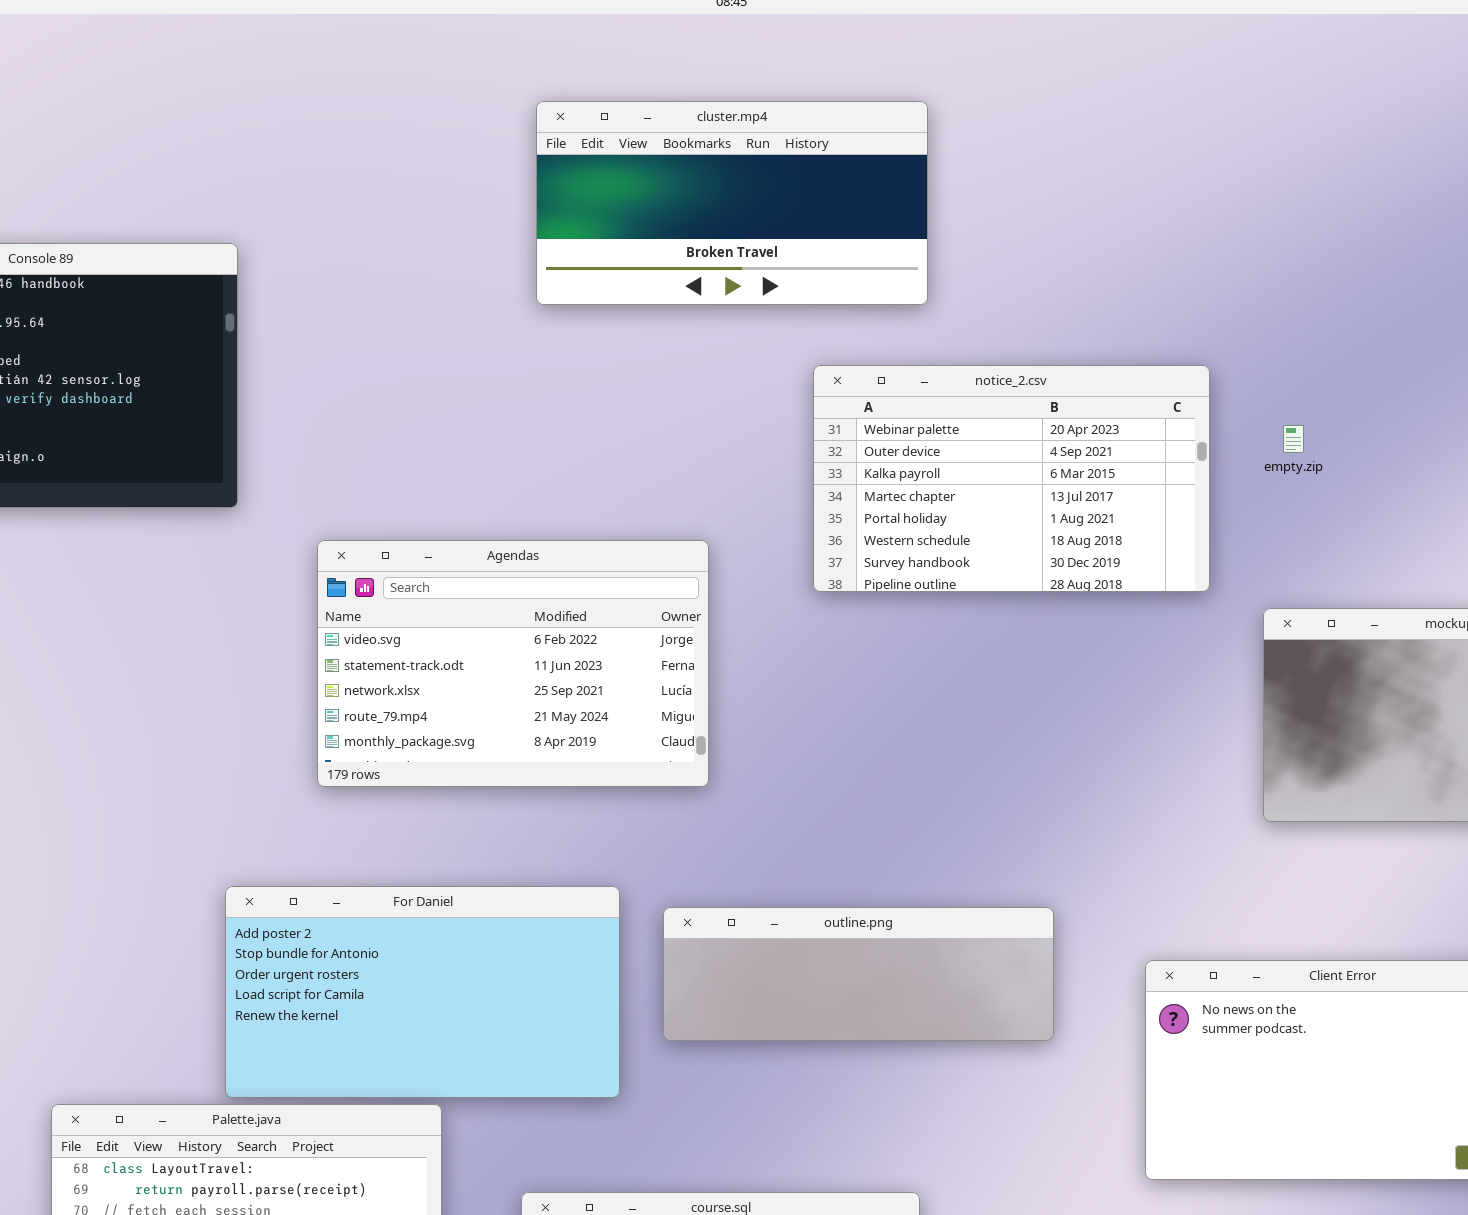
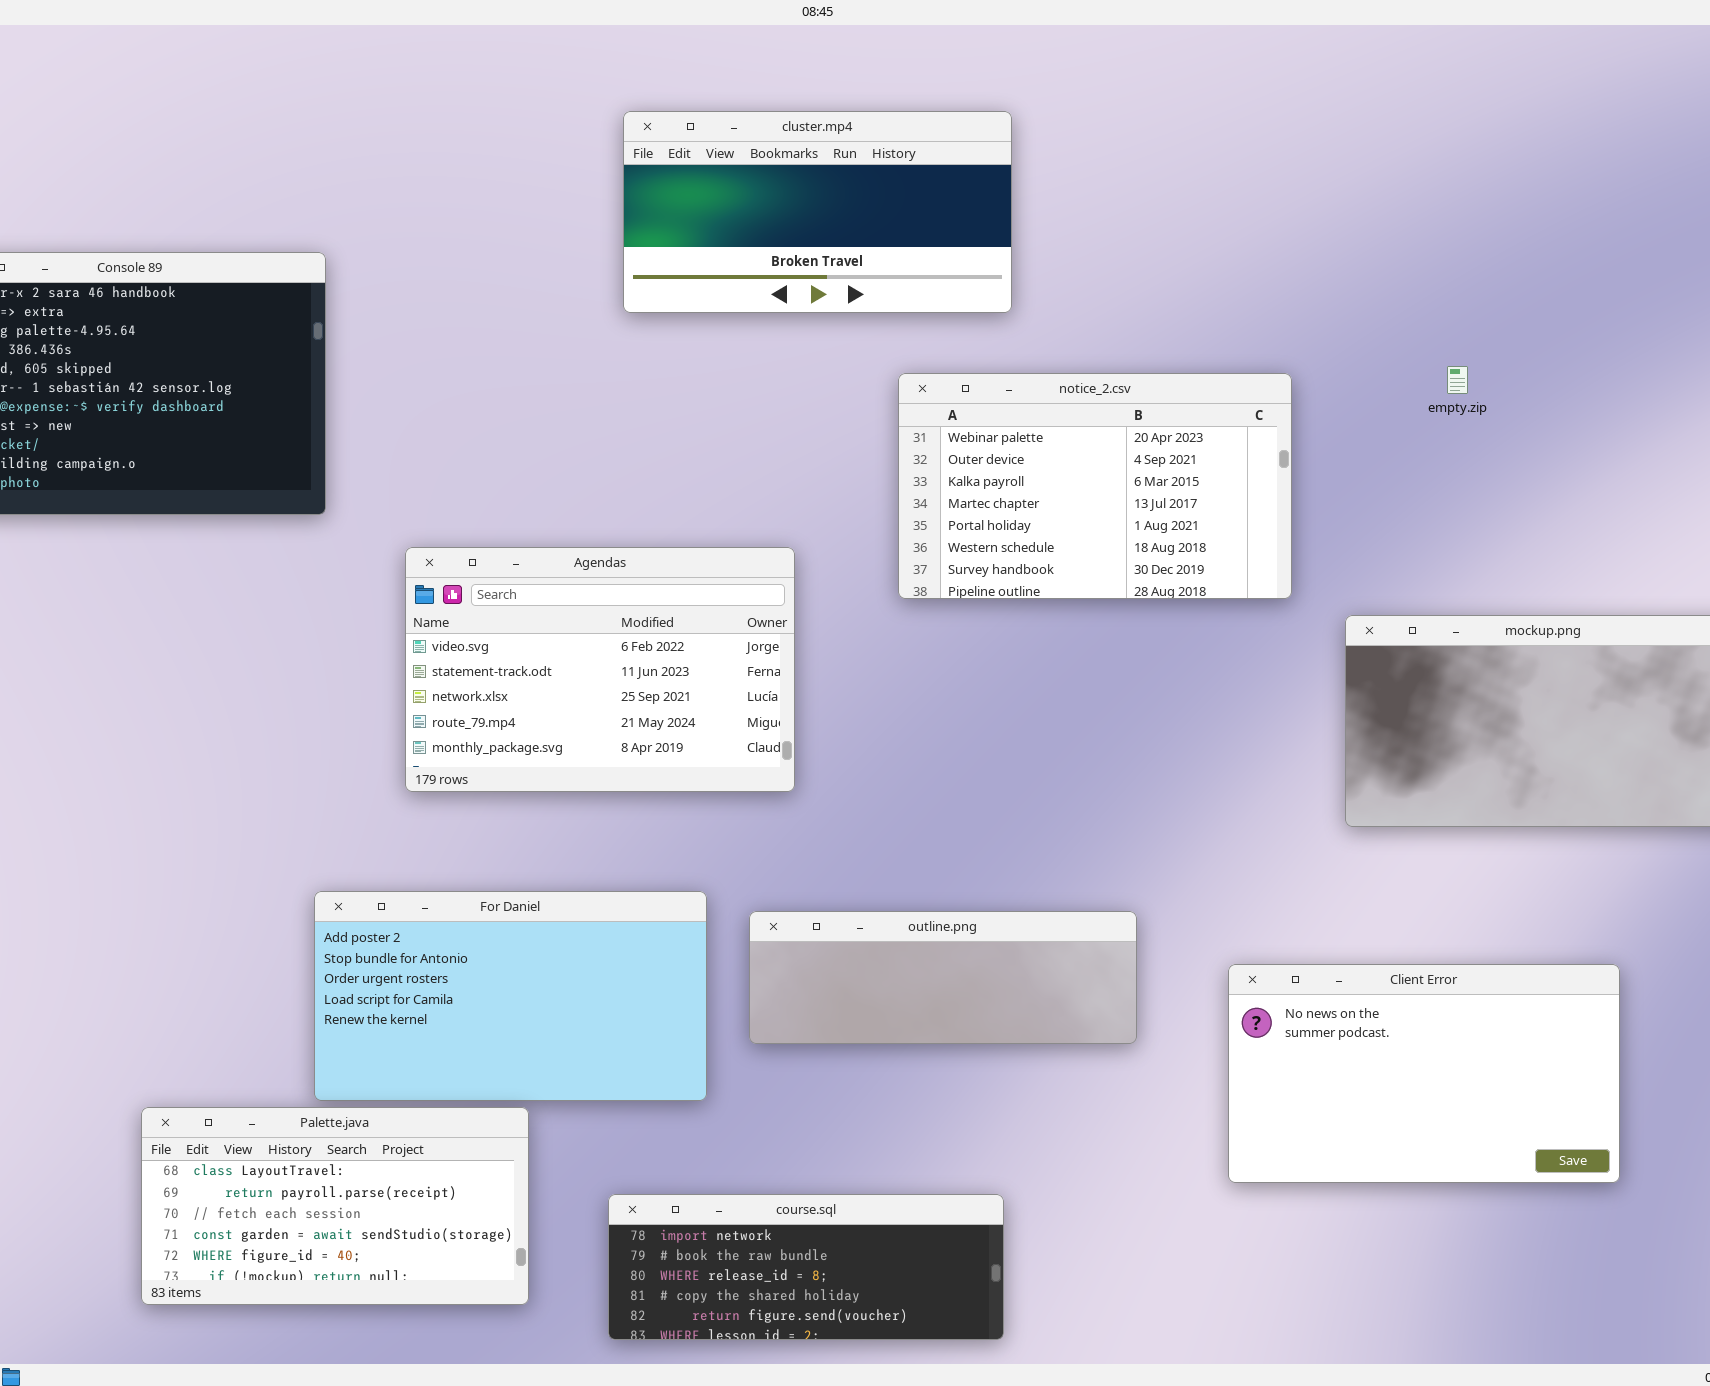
empty.zip: [1283,425,1304,453] -> [1447,366,1468,394], moved

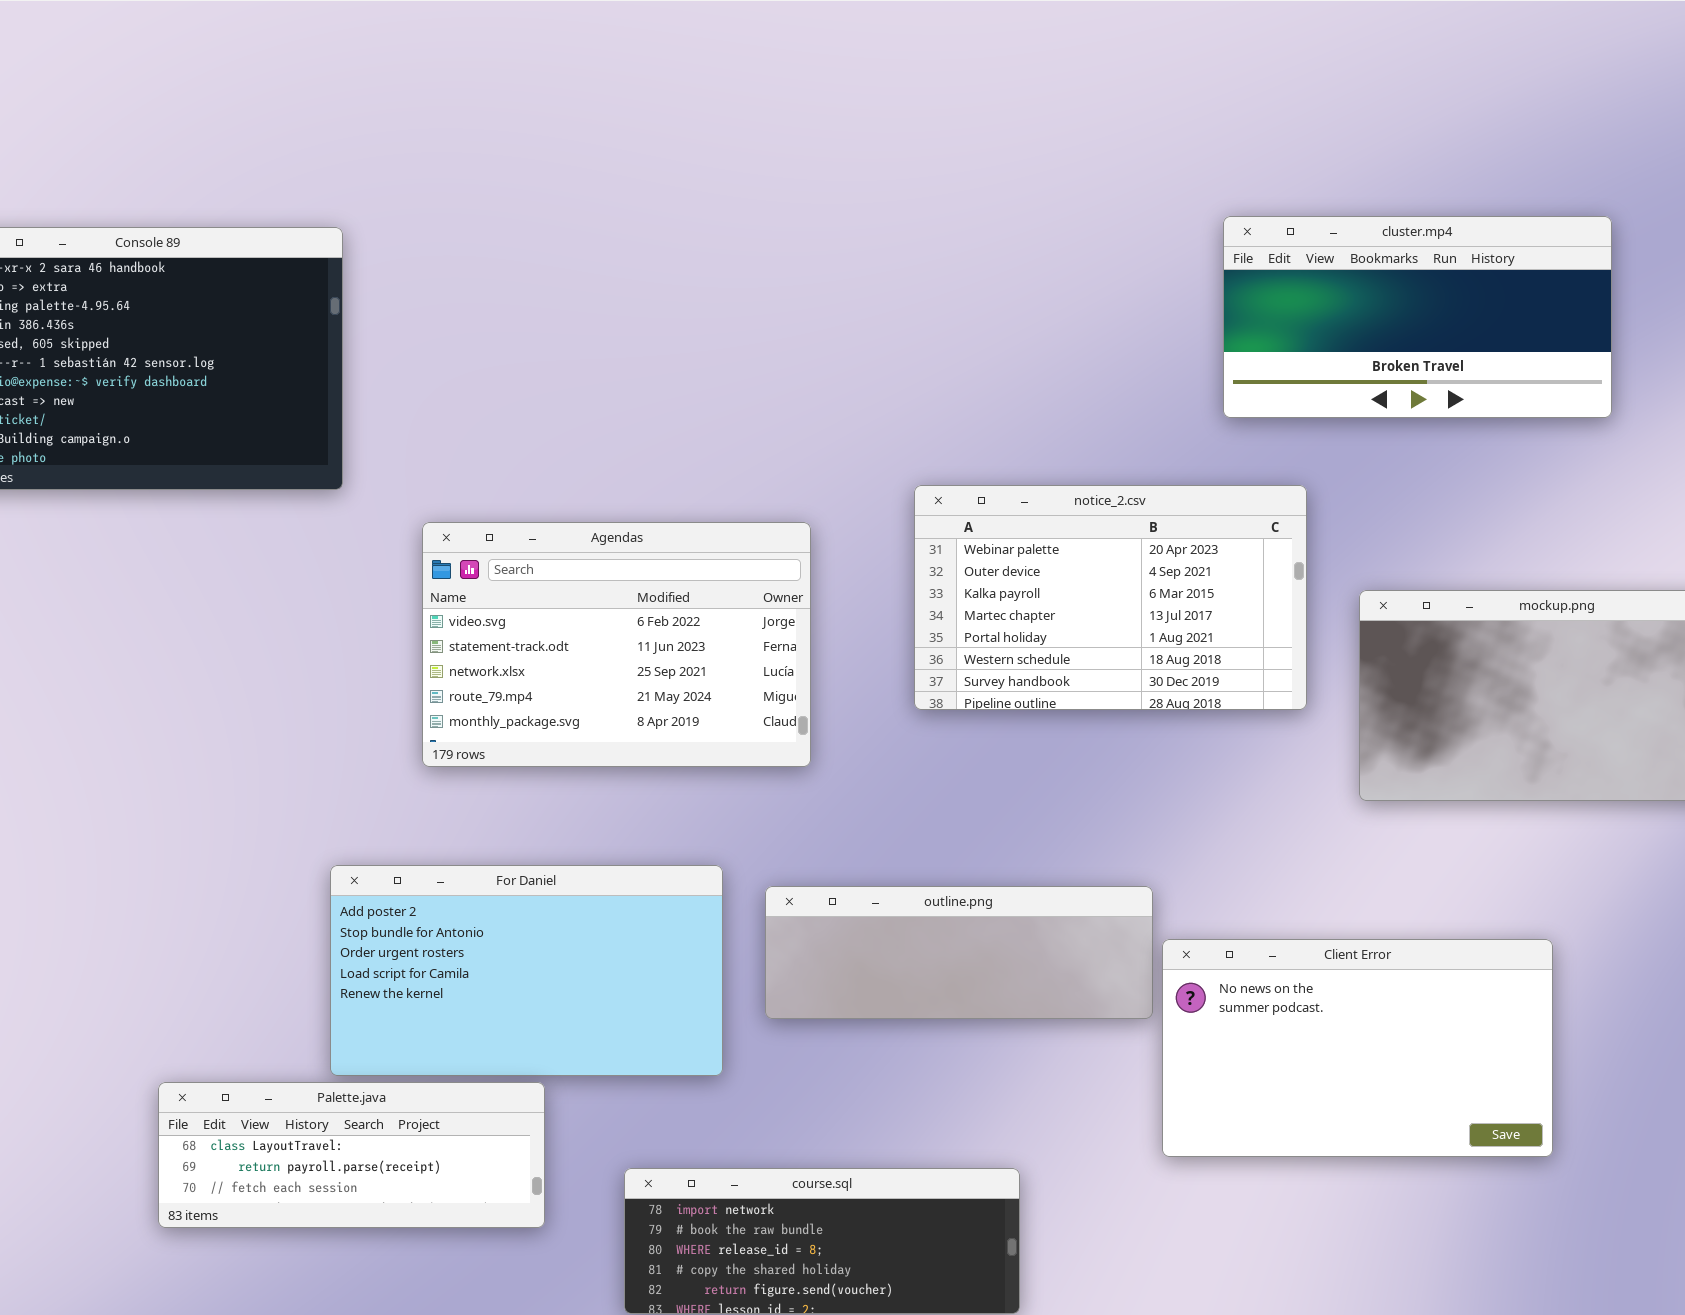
cluster.mp4: [623,111,1012,313] -> [1223,216,1612,418], moved
notice_2.csv: [898,373,1292,599] -> [914,485,1307,710], moved
Client Error: [1228,964,1620,1183] -> [1162,939,1553,1157], moved
Palette.java: [141,1107,529,1305] -> [158,1082,545,1228], resized

